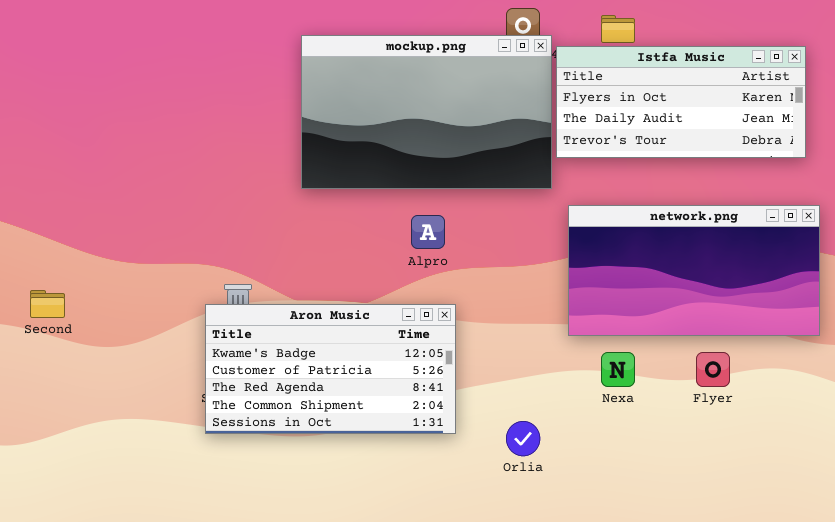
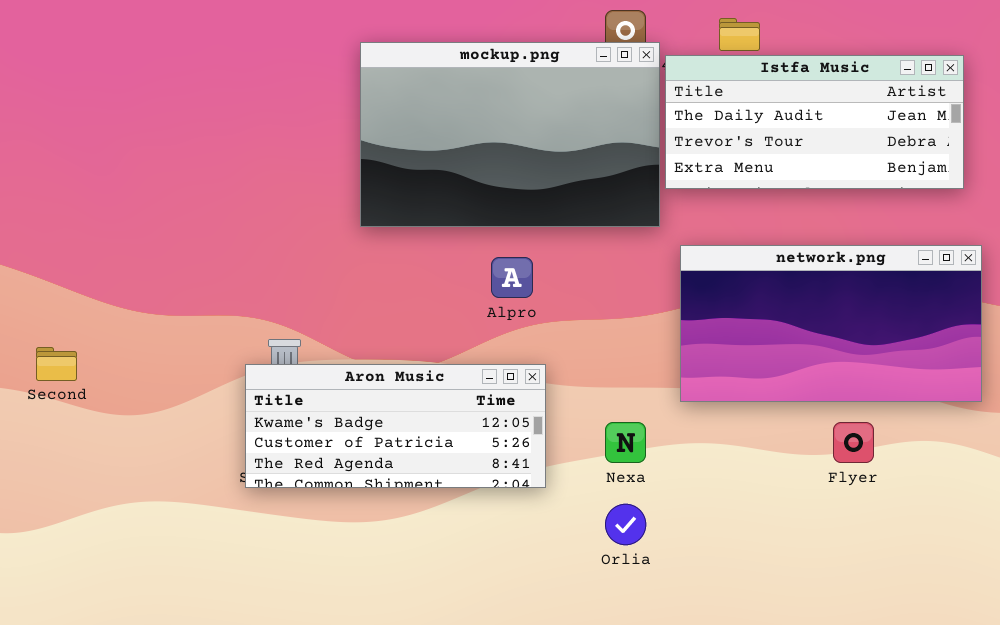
Istfa Music: [556,46,806,158] -> [665,55,964,189], scrolled down 1 row
Aron Music: [205,304,456,434] -> [245,364,546,488], resized
Nexa: [601,352,635,387] -> [605,422,646,463], moved

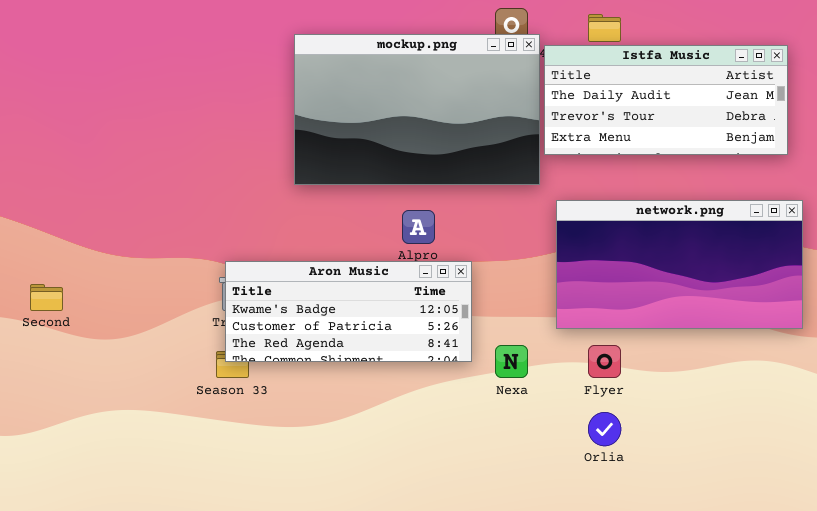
Aron Music: [245,364,546,488] -> [225,261,472,362], moved
Flyer: [833,422,874,463] -> [588,345,621,378], moved
Orlia: [605,504,646,545] -> [588,412,621,446], moved

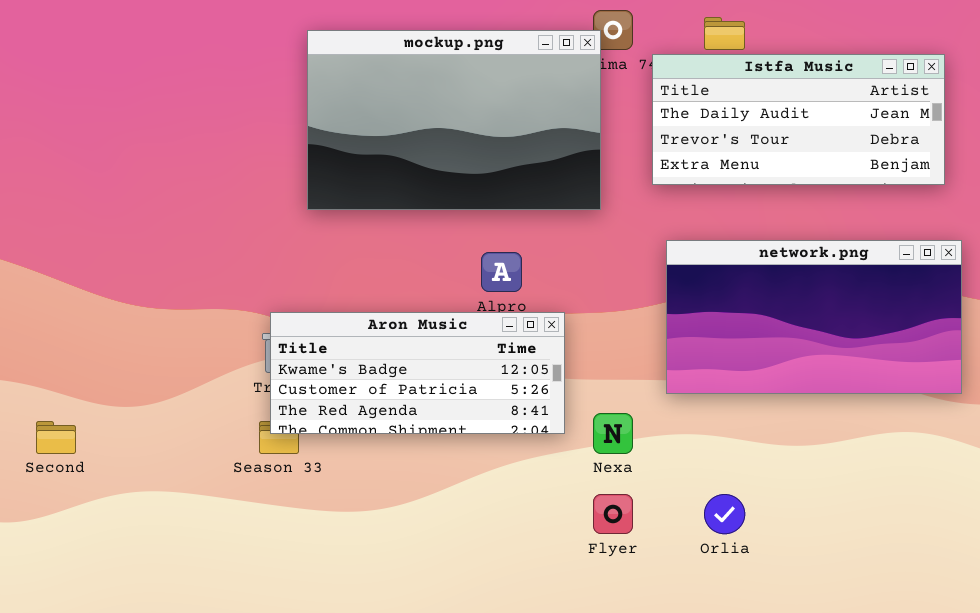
mockup.png: [294,34,540,185] -> [307,30,601,210], moved
Second: [30,284,63,311] -> [36,421,76,454], moved
Flyer: [588,345,621,378] -> [593,494,633,534], moved

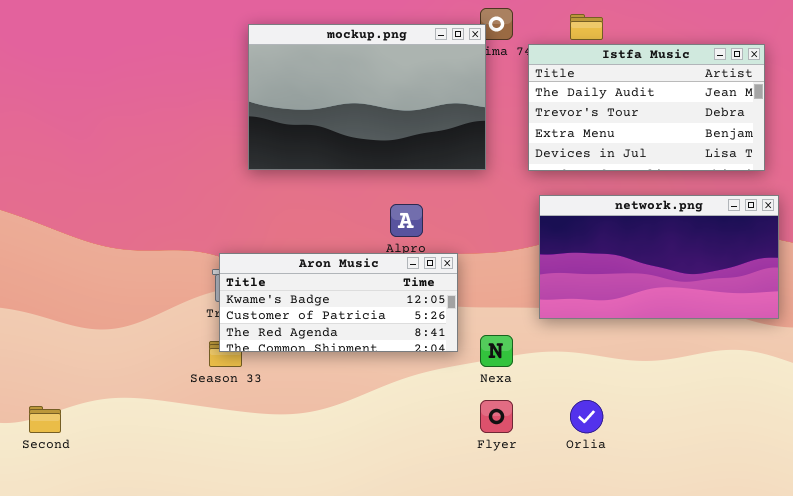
Istfa Music: [652,54,945,185] -> [528,44,765,171], resized
Second: [36,421,76,454] -> [29,406,61,433], moved

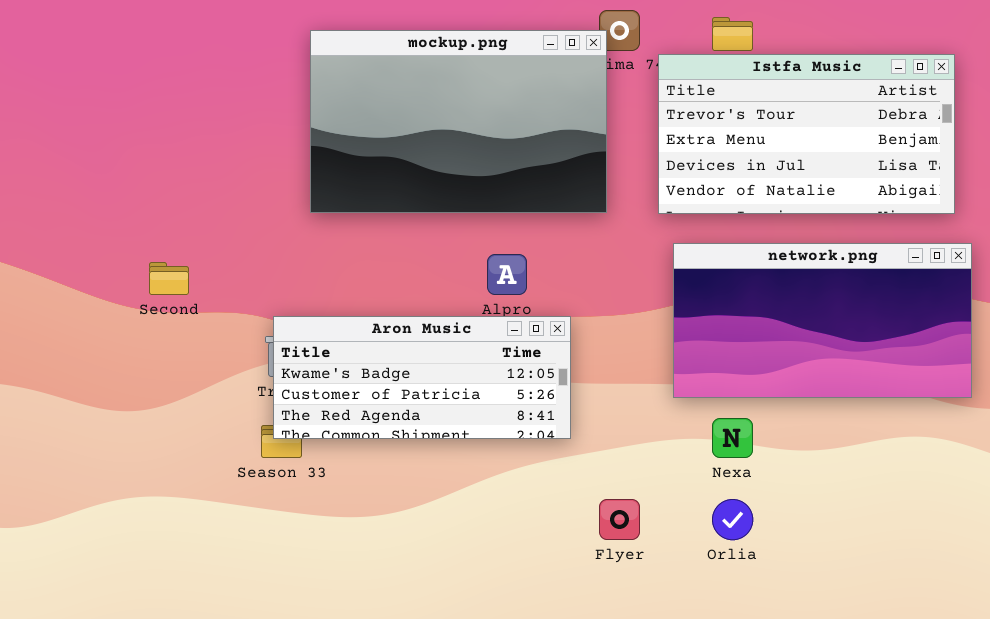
Istfa Music: [528,44,765,171] -> [658,54,955,214], scrolled down 1 row
Nexa: [480,335,513,367] -> [712,418,753,458], moved
Second: [29,406,61,433] -> [149,262,189,295], moved

